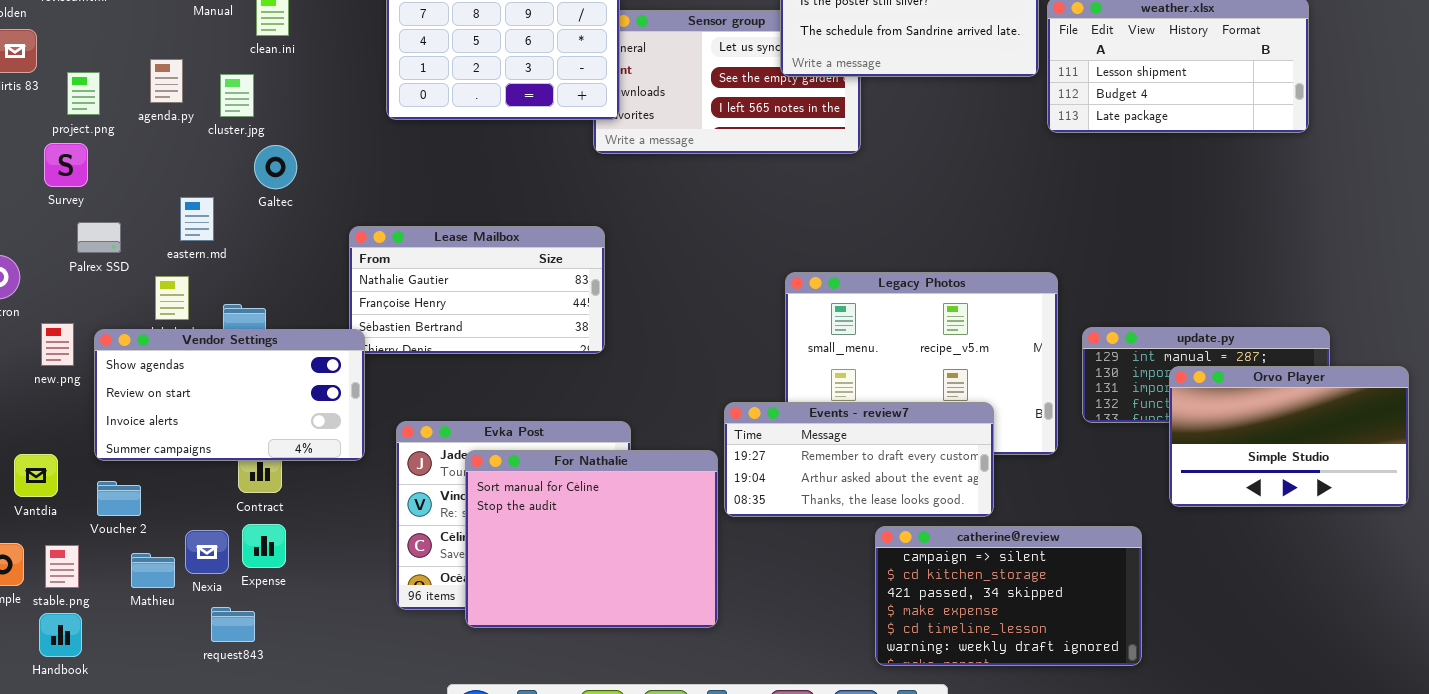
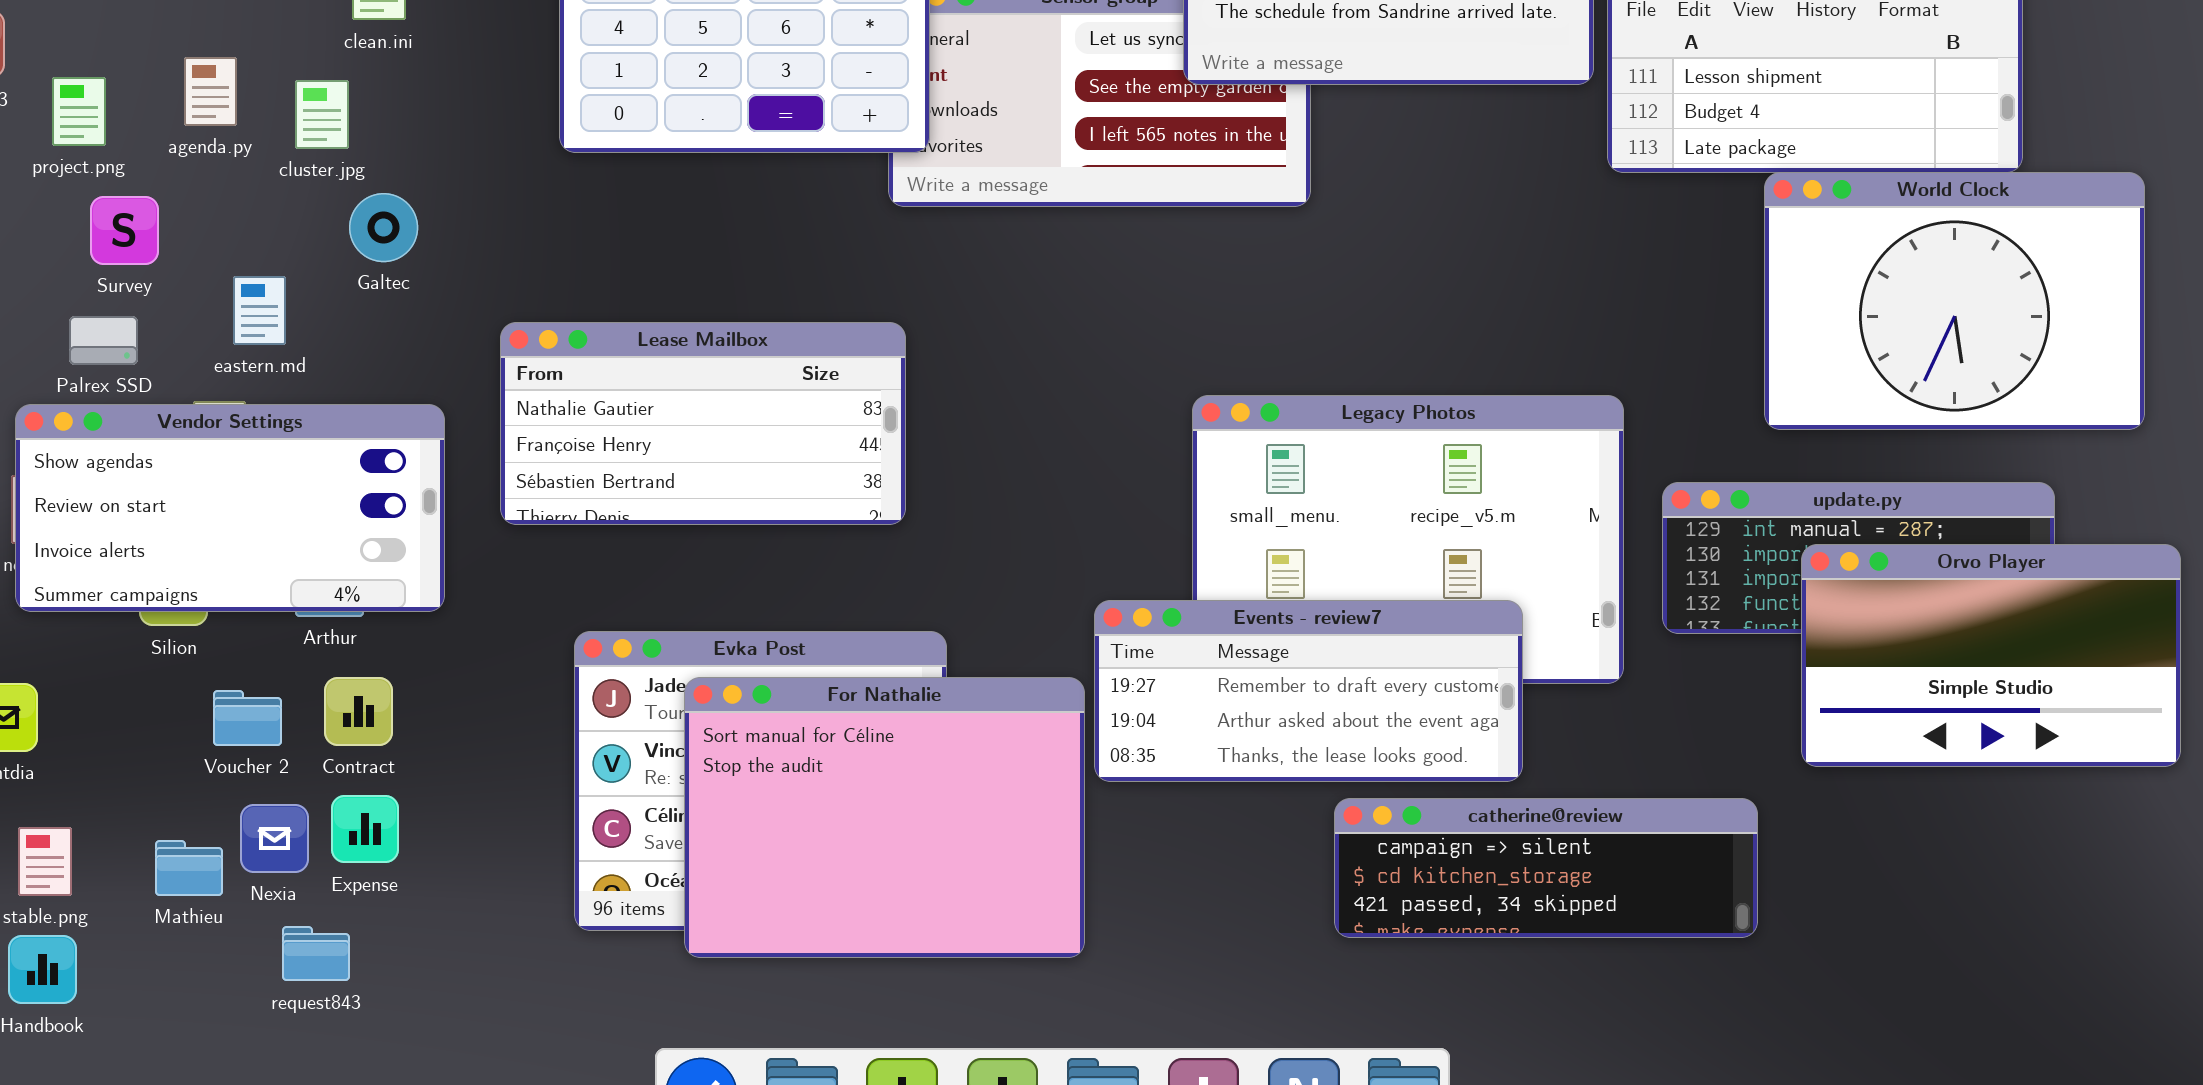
World Clock: none -> [1764,172,2145,430], opened
Survey: [44,143,88,187] -> [90,196,159,265], moved
Vendor Settings: [94,329,365,461] -> [15,404,445,612], moved
Voucher 2: [97,481,141,516] -> [213,690,282,746], moved
catherine@review: [875,526,1142,666] -> [1334,798,1758,938], resized

